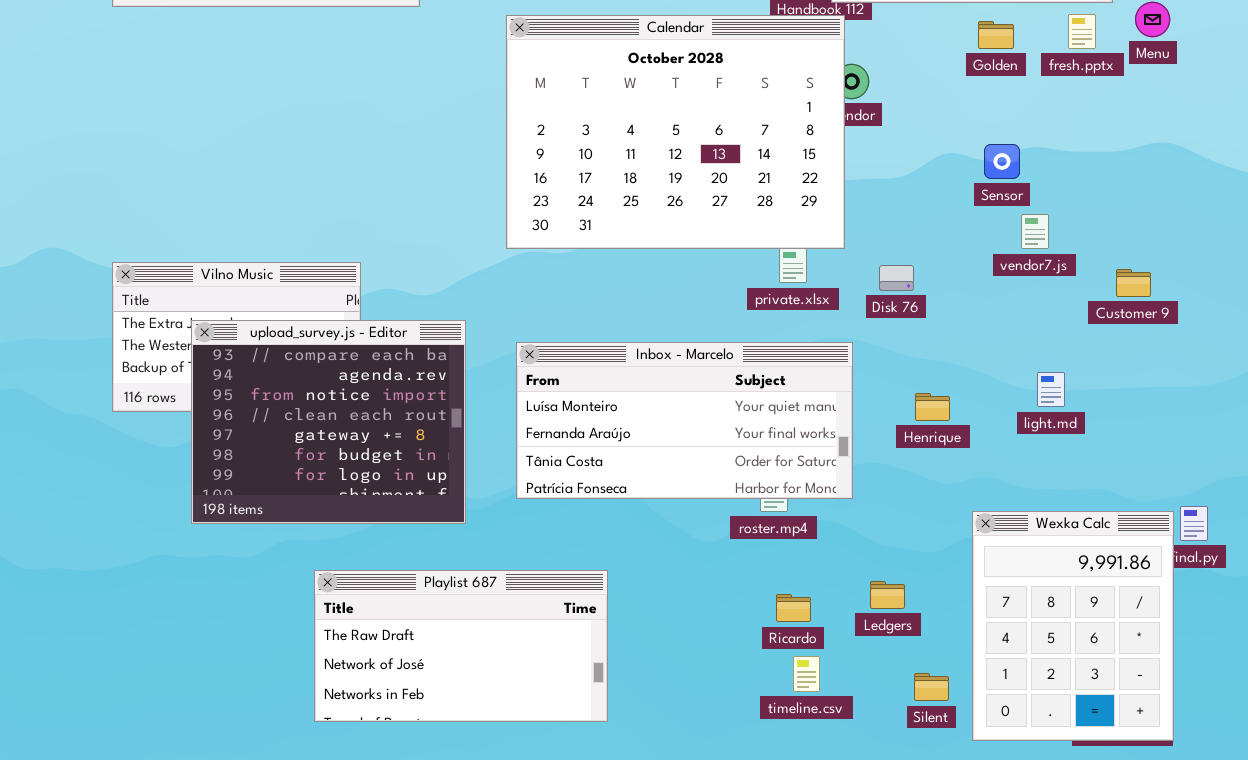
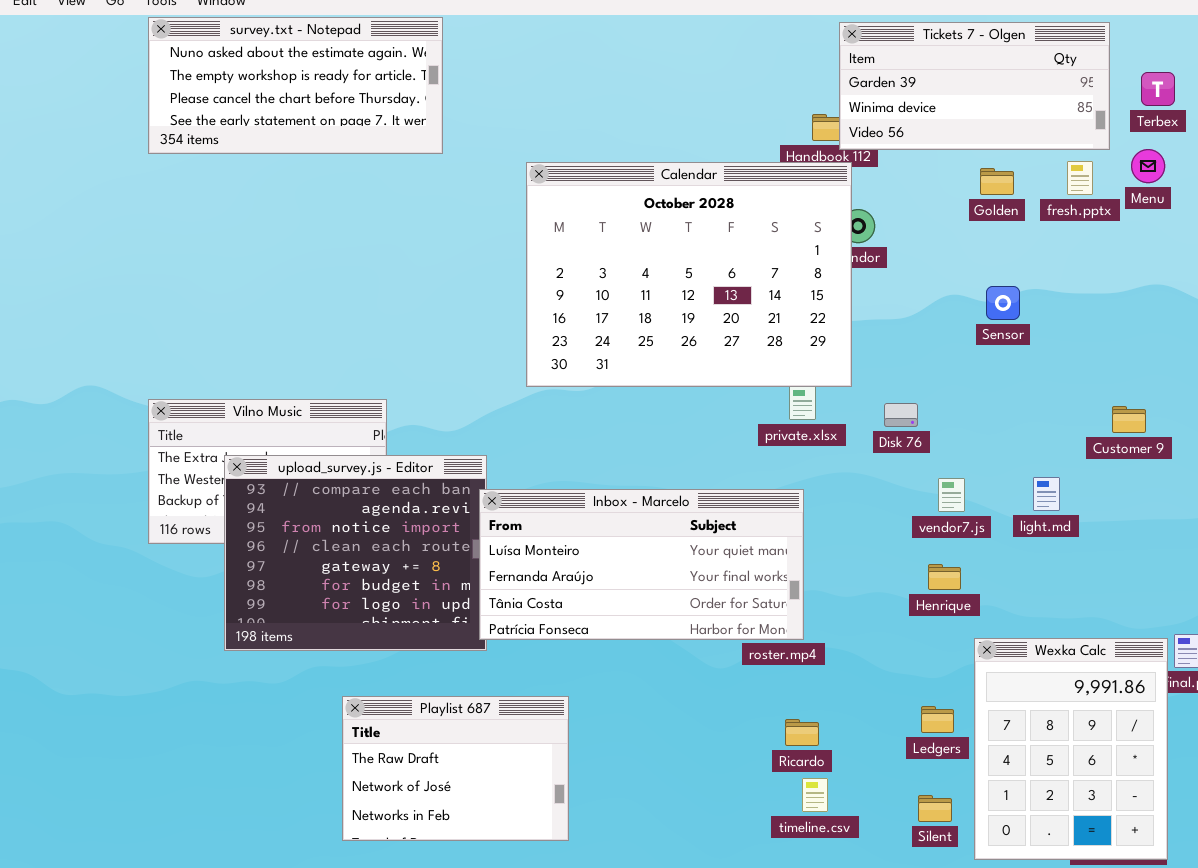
vendor7.js: [1021,214,1049,249] -> [938,478,965,512], moved
Inbox - Marcelo: [516,342,853,499] -> [479,489,804,640], moved
light.md: [1037,372,1065,407] -> [1033,477,1060,511], moved
Henrique: [915,393,950,421] -> [928,564,961,590], moved
Playlist 687: [314,570,608,722] -> [342,696,569,841], resized
Ledgers: [870,581,905,609] -> [921,706,954,733], moved

